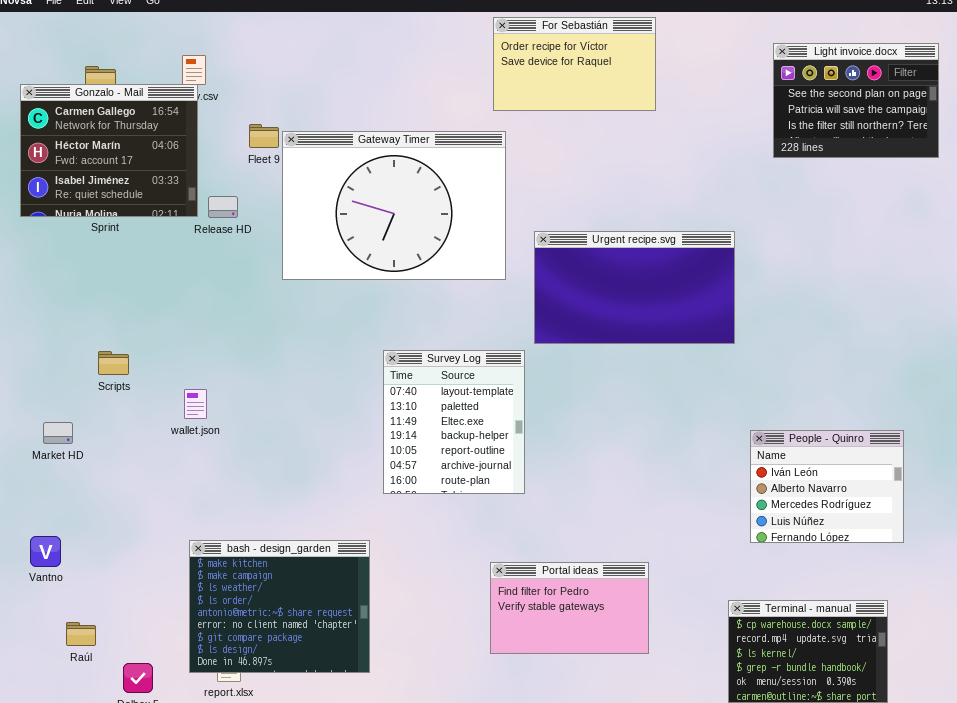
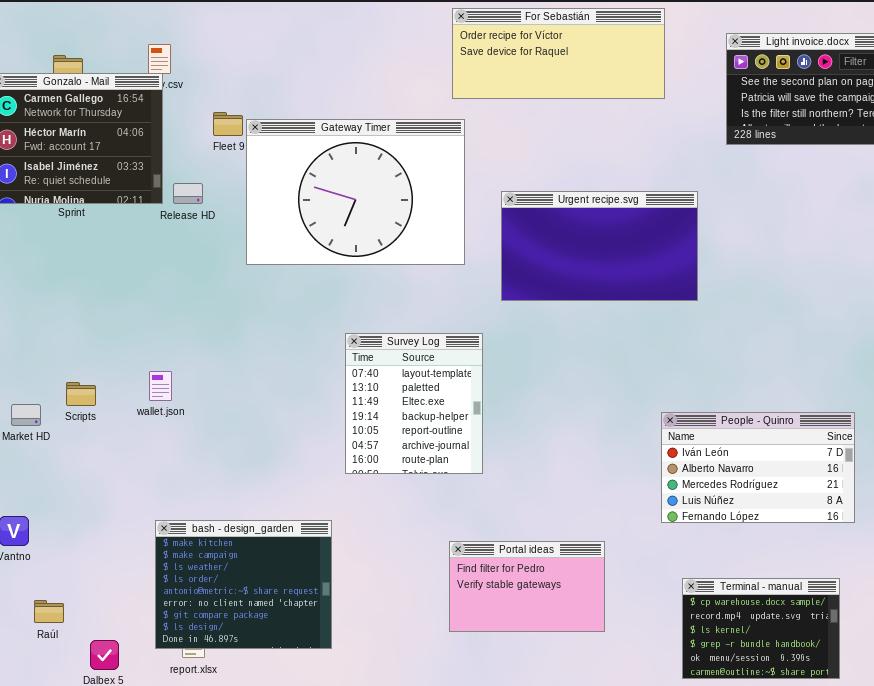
For Sebastián: [493,17,656,111] -> [452,8,665,99], resized
Urgent recipe.svg: [534,231,735,344] -> [501,191,698,301], moved
Scripts: [98,351,129,375] -> [66,382,96,406], moved
People - Quinro: [750,430,904,543] -> [661,412,855,523], resized

